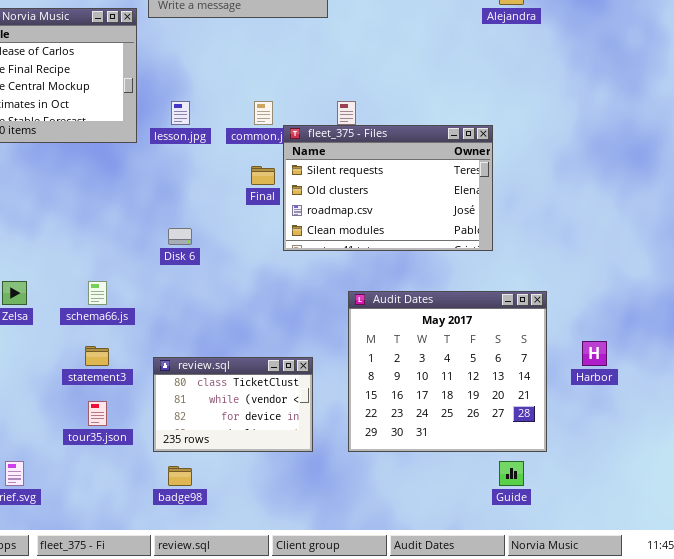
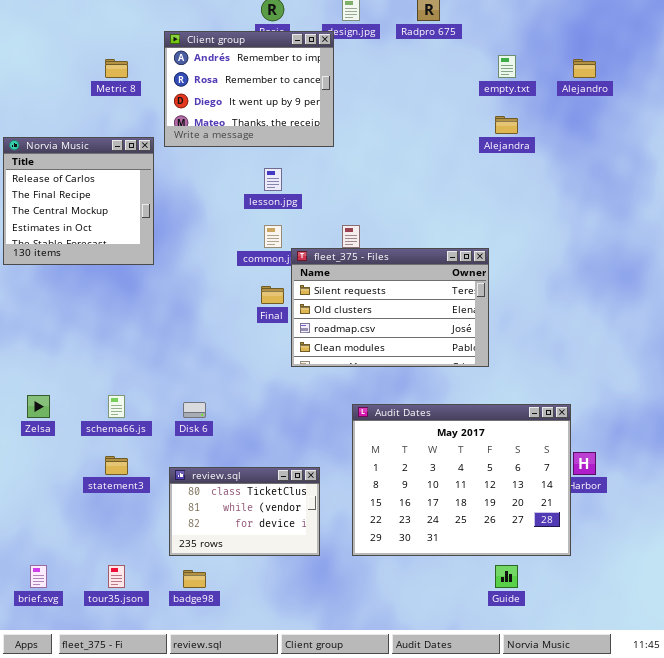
lesson.jpg: [171,101,190,125] -> [264,168,282,191], moved
Disk 6: [168,228,192,245] -> [183,402,206,418], moved
Audit Dates: [348,291,547,452] -> [352,404,571,556], resized
tour35.json: [88,401,107,426] -> [108,565,125,588], moved

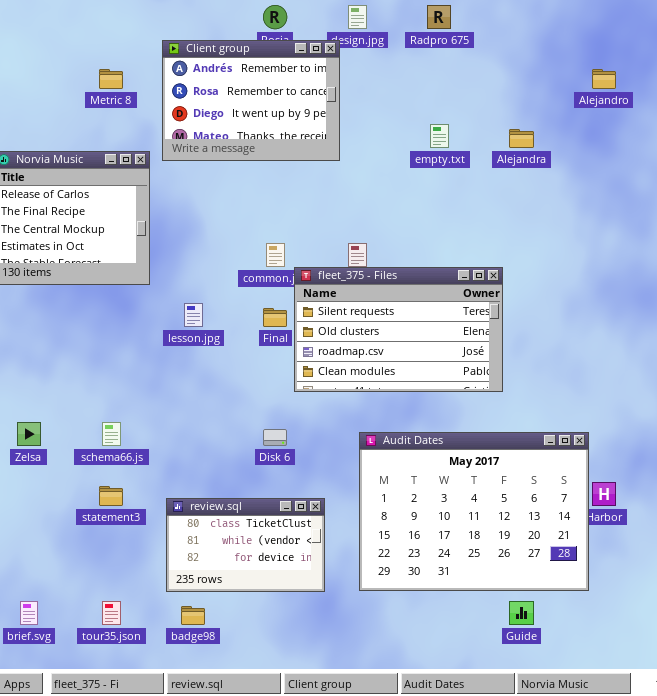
empty.txt: [498,55,516,78] -> [430,124,449,148], moved
lesson.jpg: [264,168,282,191] -> [184,303,203,327], moved
Disk 6: [183,402,206,418] -> [263,429,287,446], moved

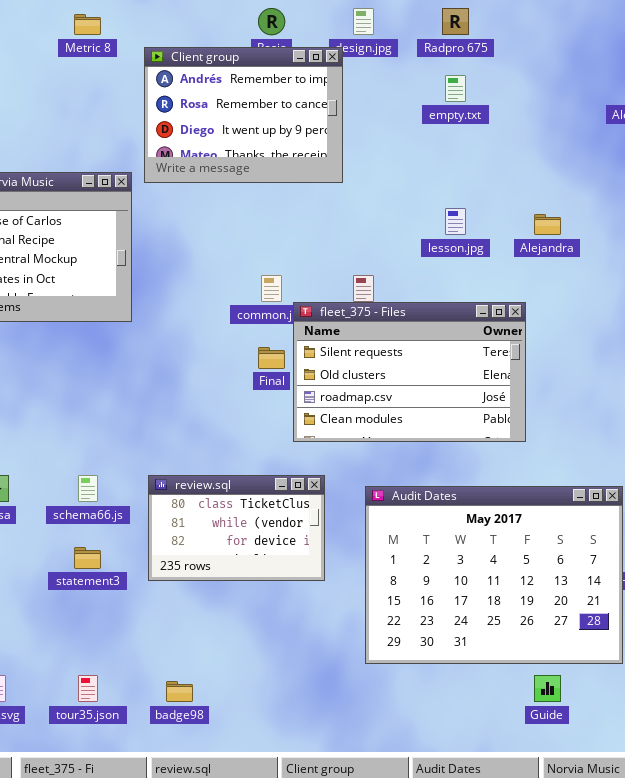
Metric 8: [99,69,123,89] -> [74,14,101,35], moved
empty.txt: [430,124,449,148] -> [445,75,466,102], moved
Alejandra: [509,129,534,148] -> [534,214,561,235], moved
lesson.jpg: [184,303,203,327] -> [445,208,466,235], moved
review.sql: [166,498,325,592] -> [148,475,325,581], moved

